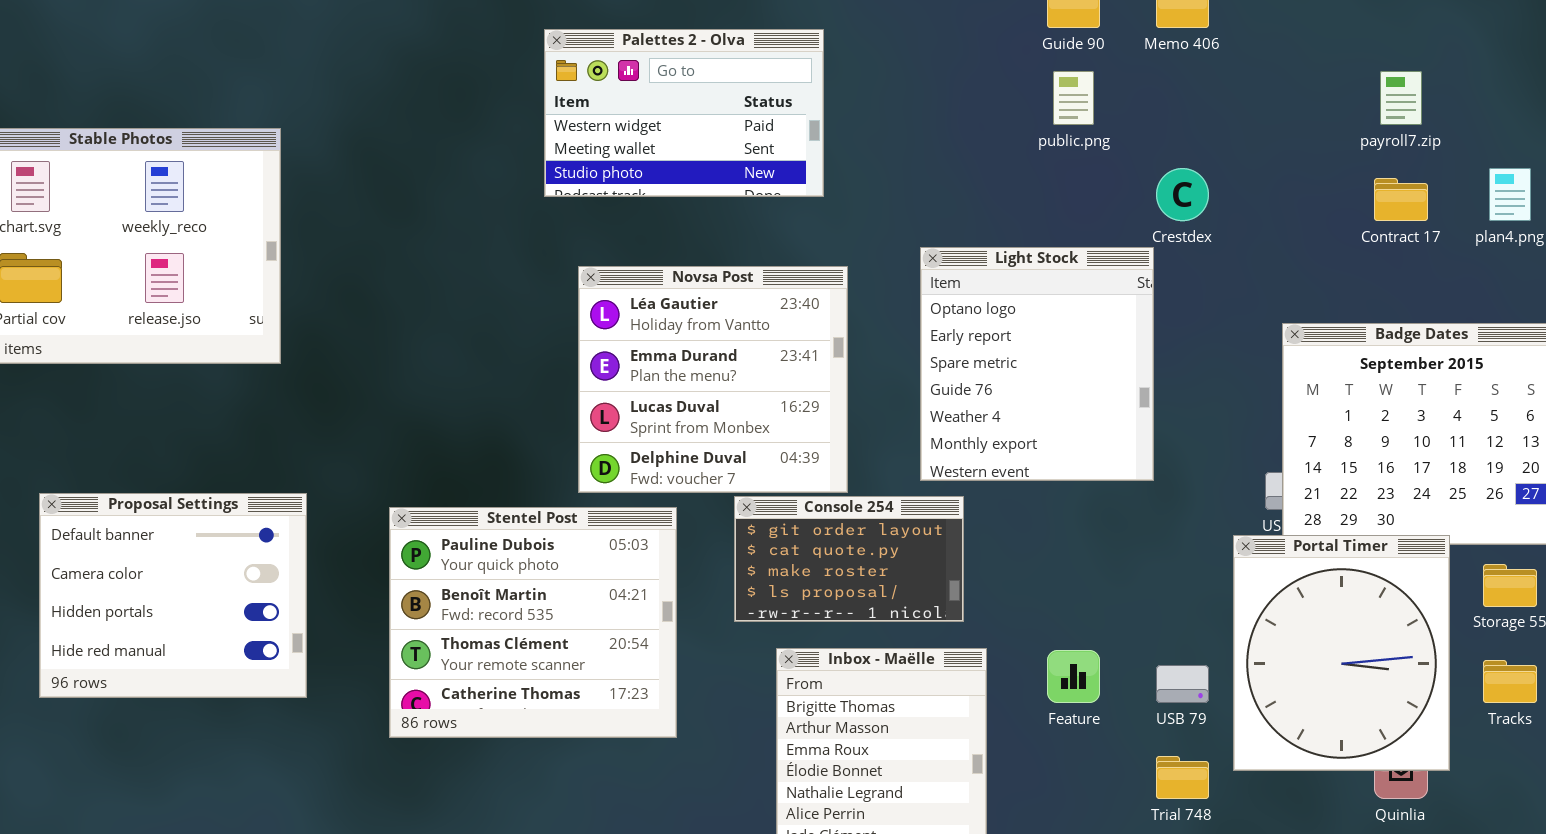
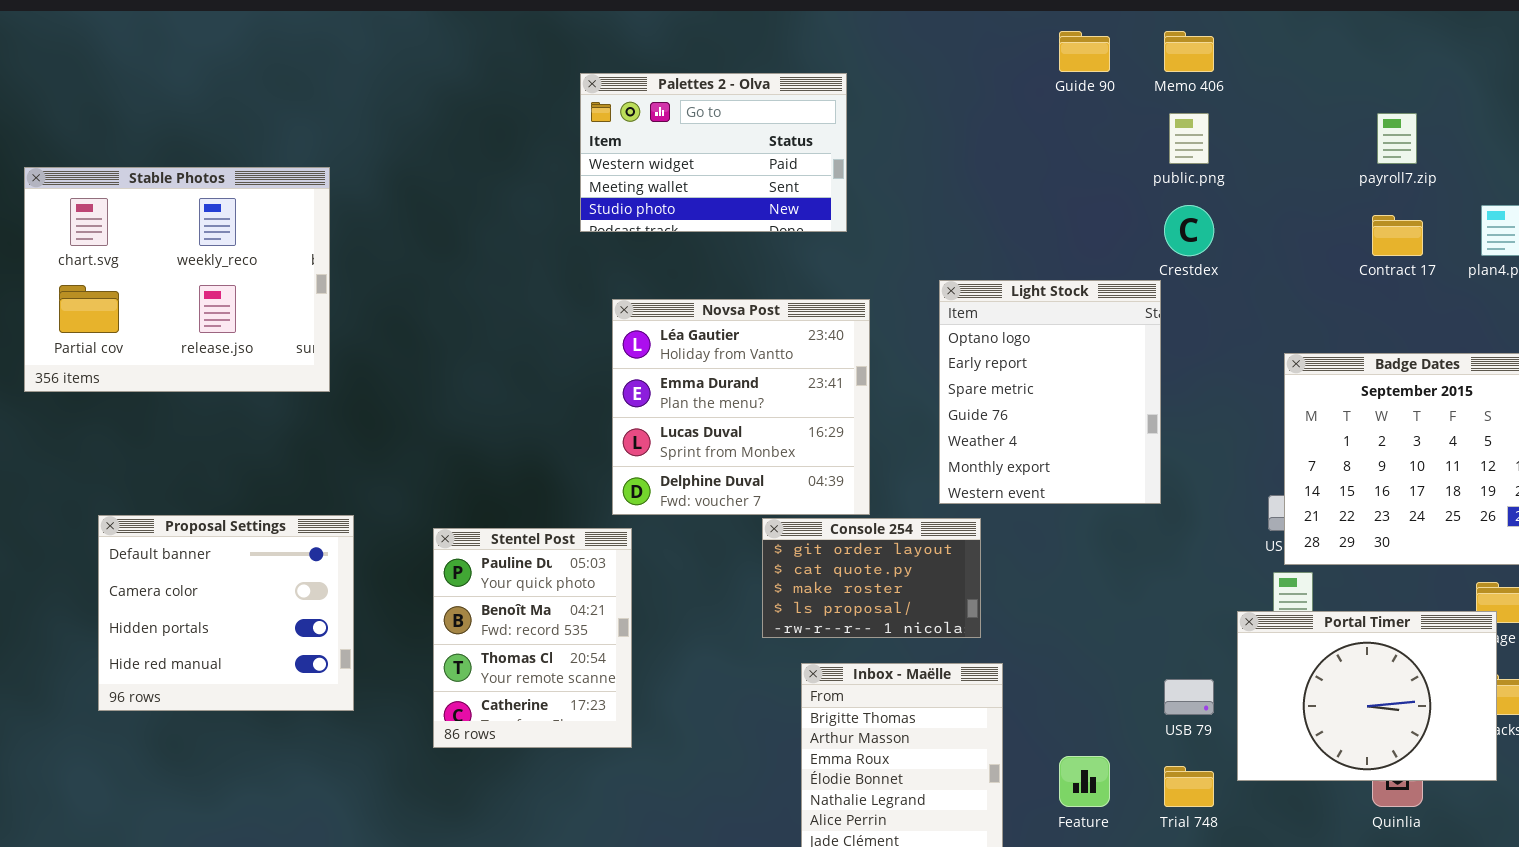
public.png: [1053,71,1094,125] -> [1169,113,1209,164], moved
Stentel Post: [389,507,677,738] -> [433,528,632,748], resized
Portal Timer: [1233,535,1450,771] -> [1237,611,1497,781], resized
Feature: [1047,650,1100,703] -> [1059,756,1110,807], moved

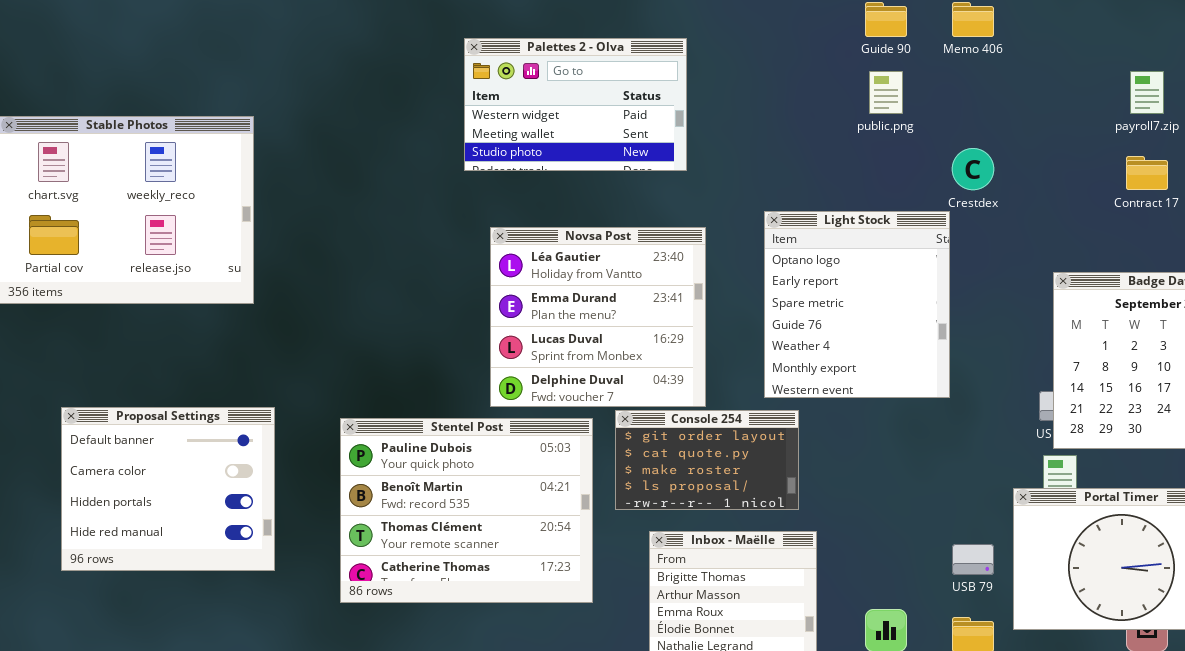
public.png: [1169,113,1209,164] -> [869,71,903,114], moved
Stentel Post: [433,528,632,748] -> [340,418,593,603], resized

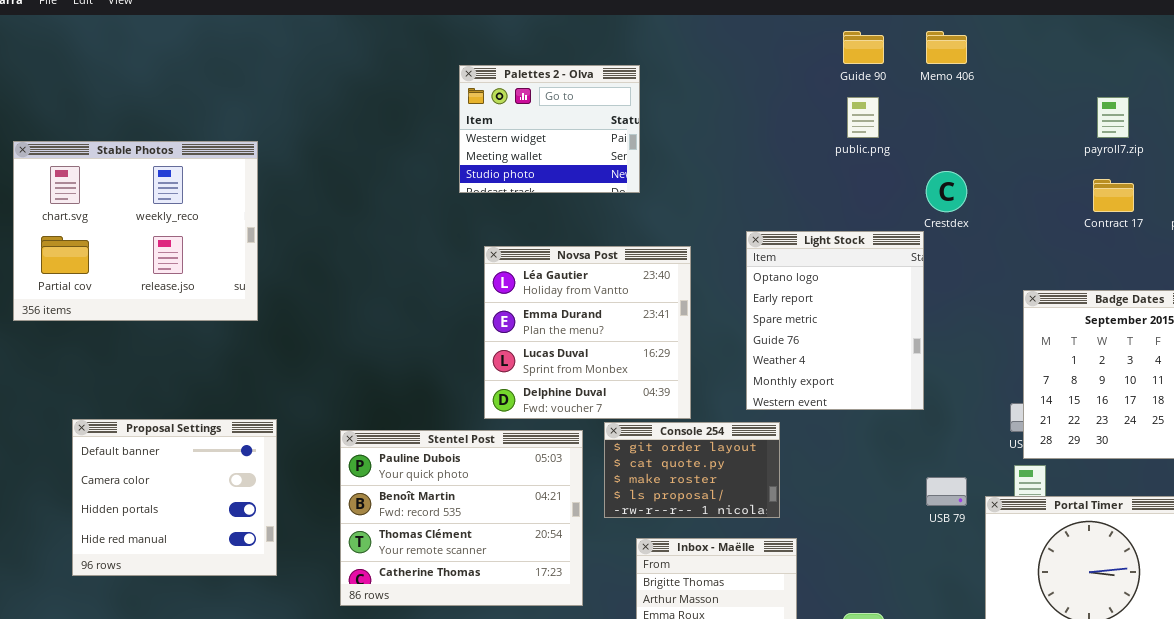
Palettes 2 - Olva: [464,38,687,171] -> [459,65,640,193], resized
USB 79: [952,544,994,575] -> [926,477,967,506], moved

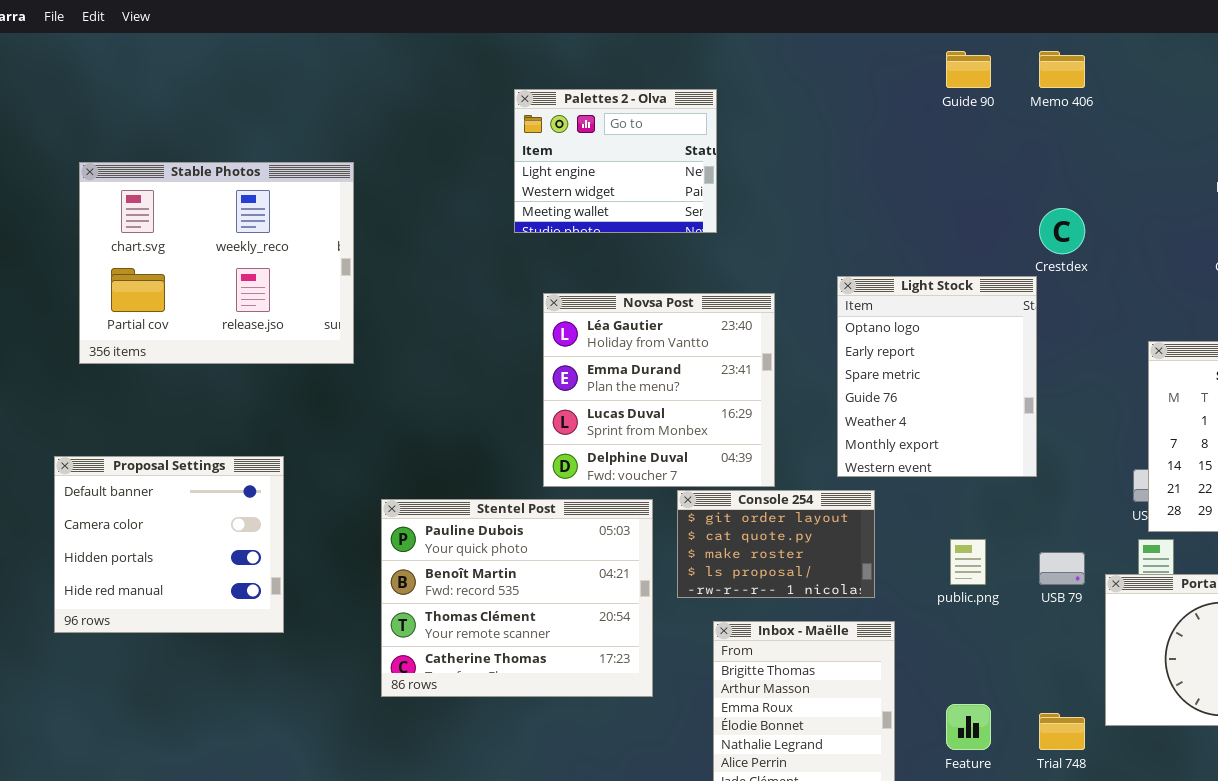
Palettes 2 - Olva: [459,65,640,193] -> [514,89,717,233], scrolled up 1 row
public.png: [847,97,879,138] -> [950,539,986,585], moved
Stable Photos: [13,141,258,321] -> [79,162,354,364], moved
Proposal Settings: [72,419,277,576] -> [54,456,284,633], moved

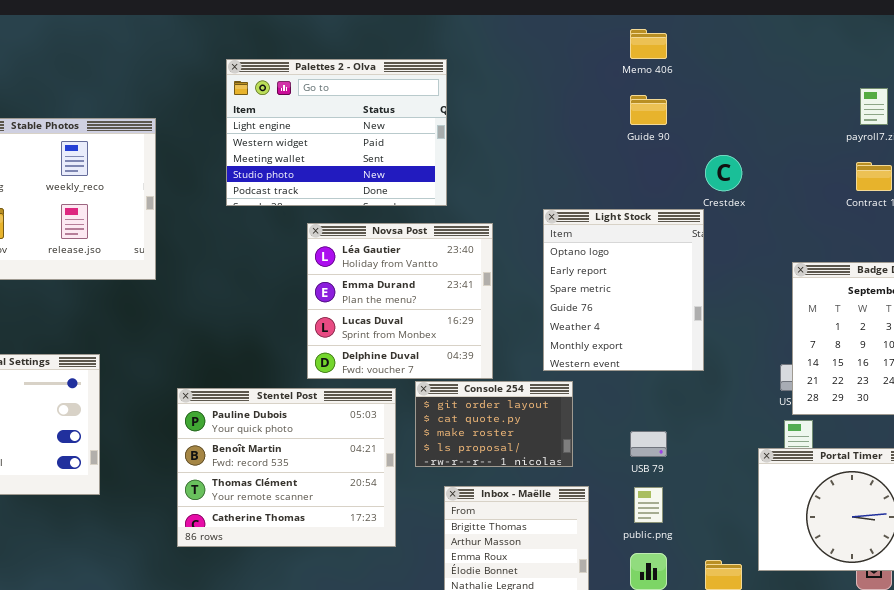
Guide 90: [946,51,991,88] -> [630,95,667,125], moved
Memo 406: [1039,51,1085,88] -> [630,29,667,59], moved
Palettes 2 - Olva: [514,89,717,233] -> [226,59,447,206], resized
public.png: [950,539,986,585] -> [634,487,663,523], moved
USB 79: [1039,552,1085,585] -> [630,431,667,457], moved

